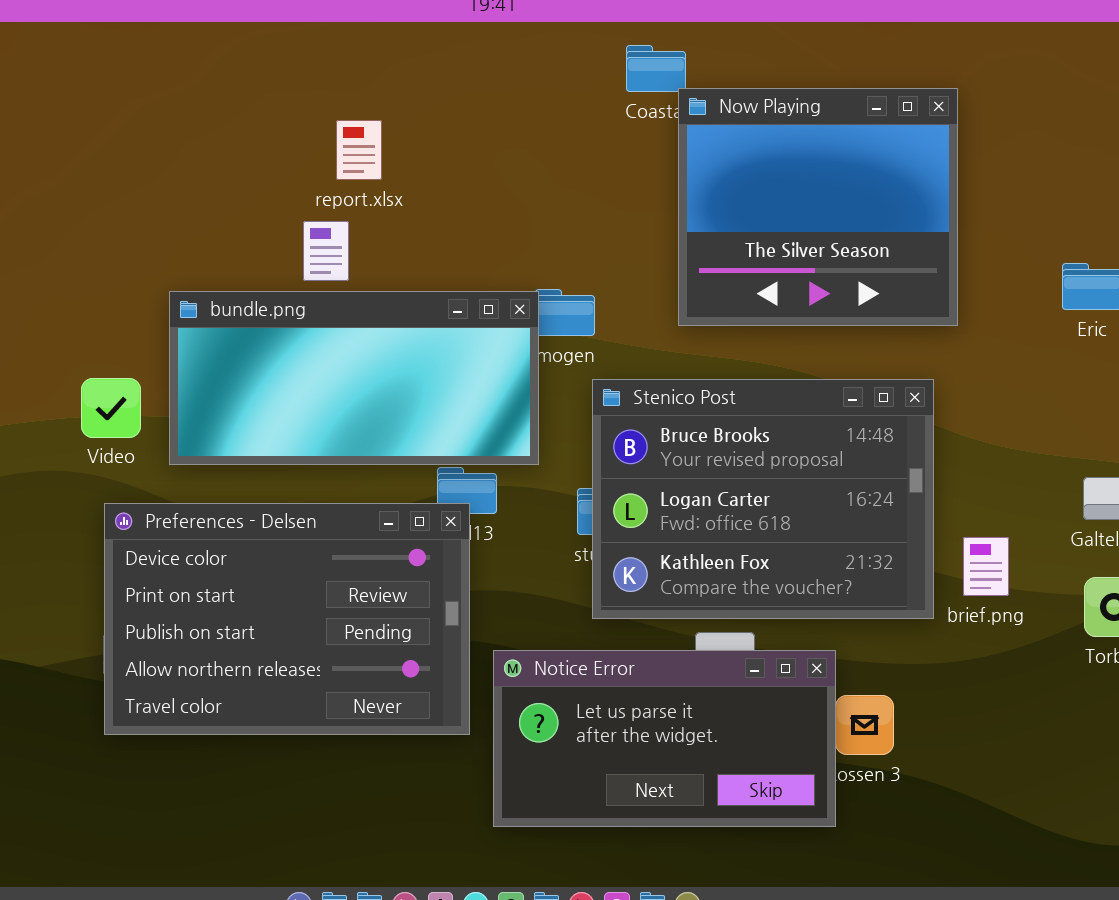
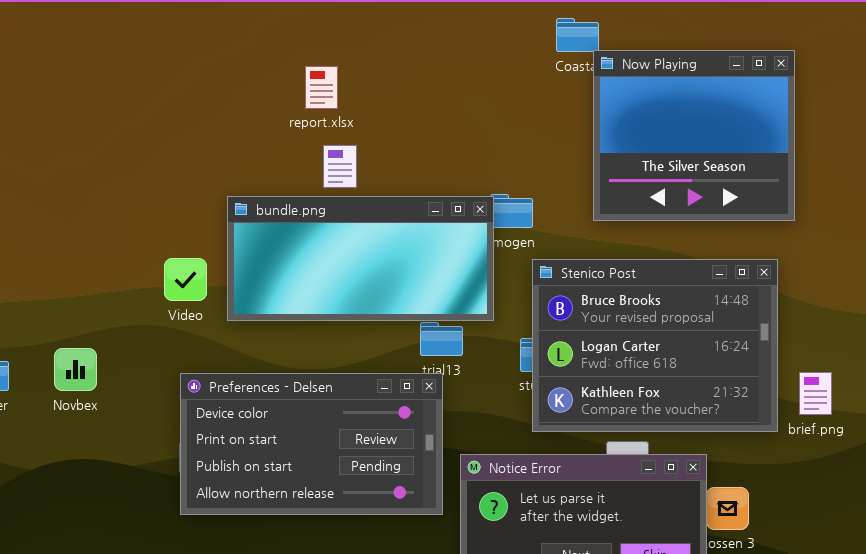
report.xlsx: [336,120,382,180] -> [305,66,338,109], moved
Preferences - Delsen: [104,503,470,735] -> [180,373,443,515], resized

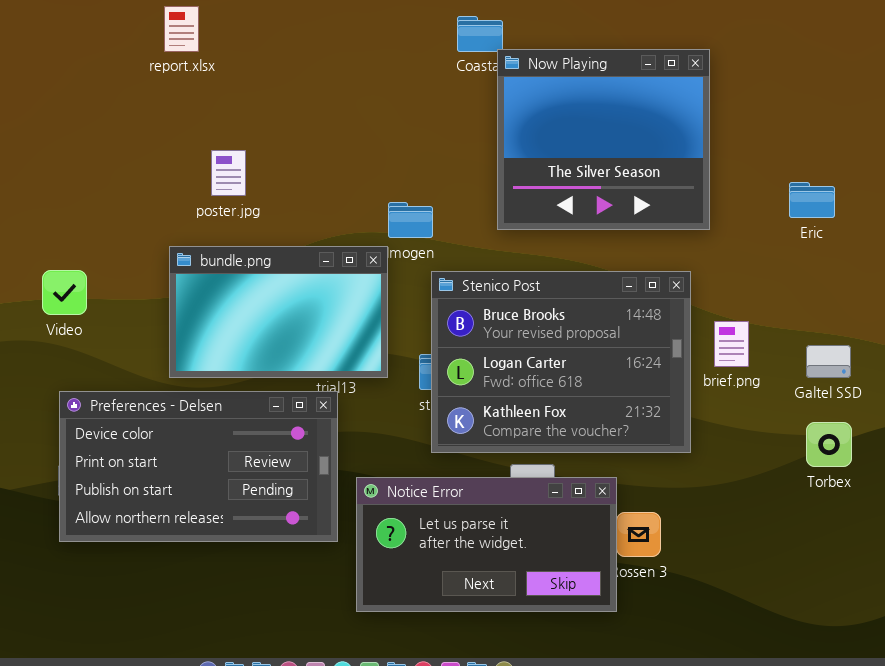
report.xlsx: [305,66,338,109] -> [164,6,199,52], moved
bundle.png: [227,196,494,321] -> [169,246,388,378], moved, resized
brief.png: [799,372,832,415] -> [714,321,749,367], moved

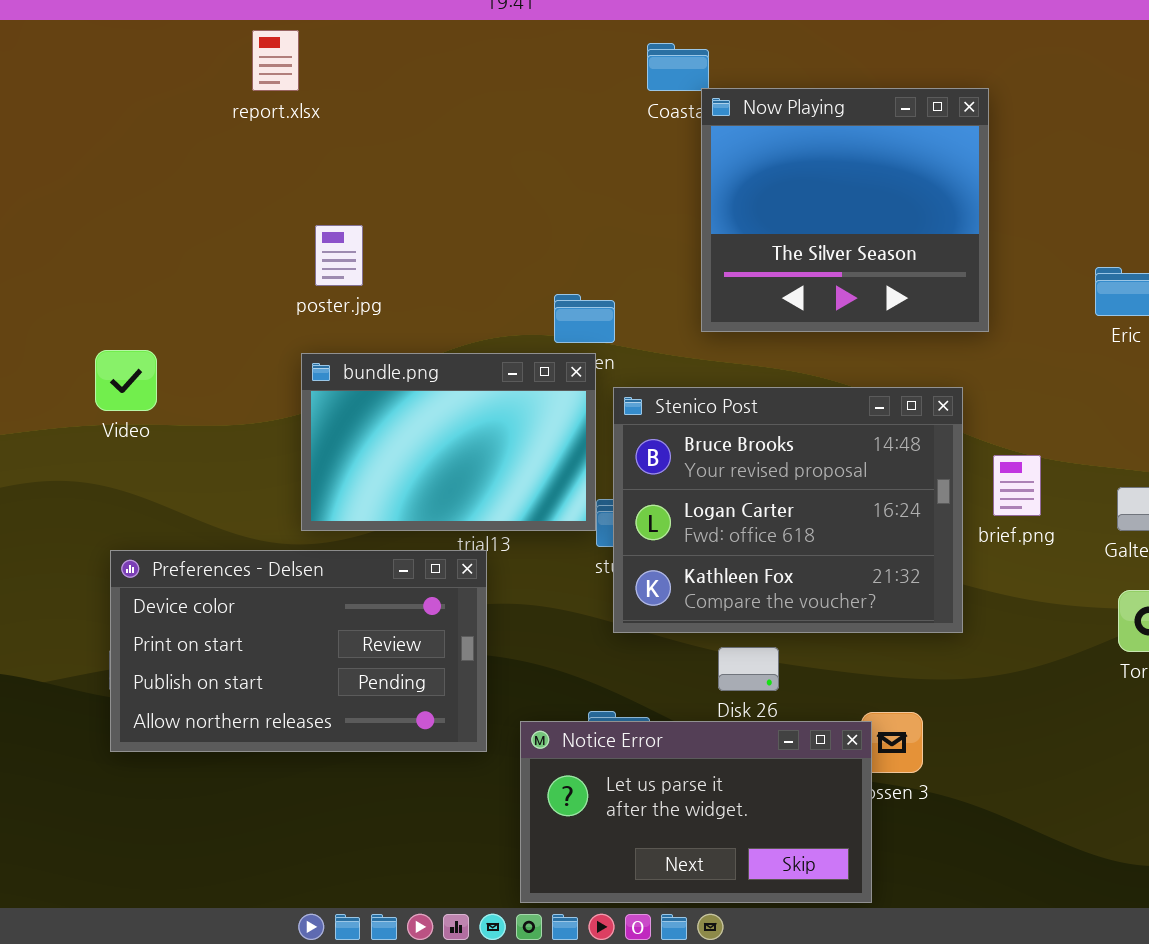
bundle.png: [169,246,388,378] -> [301,353,596,531], moved
Video: [42,270,87,315] -> [95,350,157,411], moved
Notice Error: [356,477,617,612] -> [520,721,872,903], moved

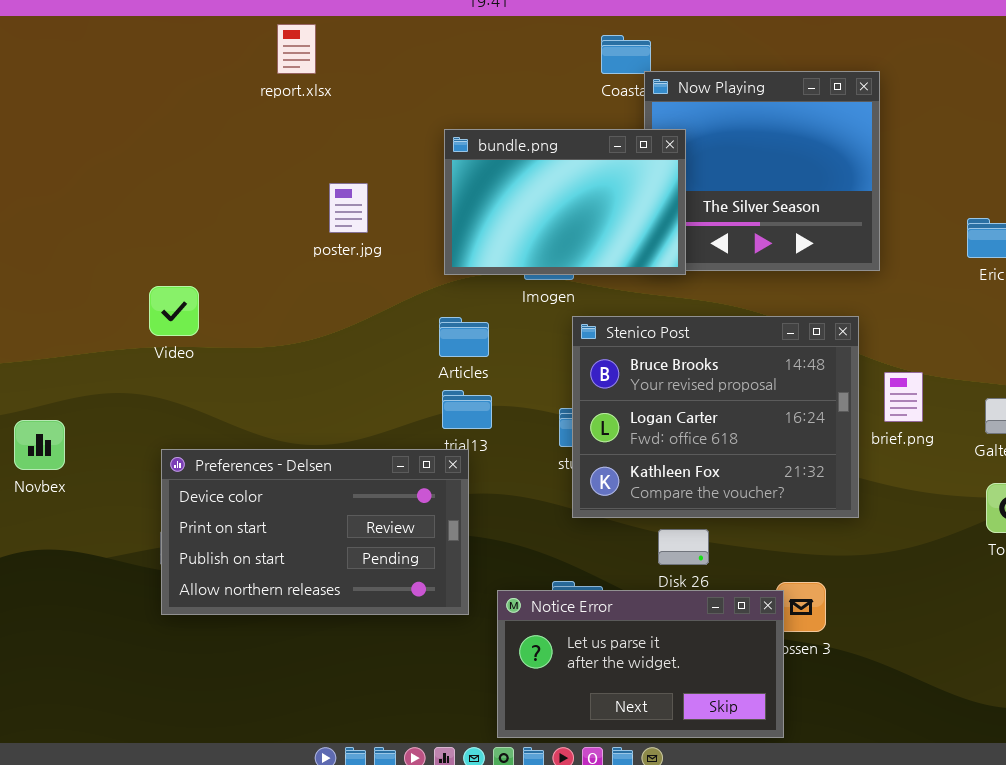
bundle.png: [301,353,596,531] -> [444,129,686,275], moved

